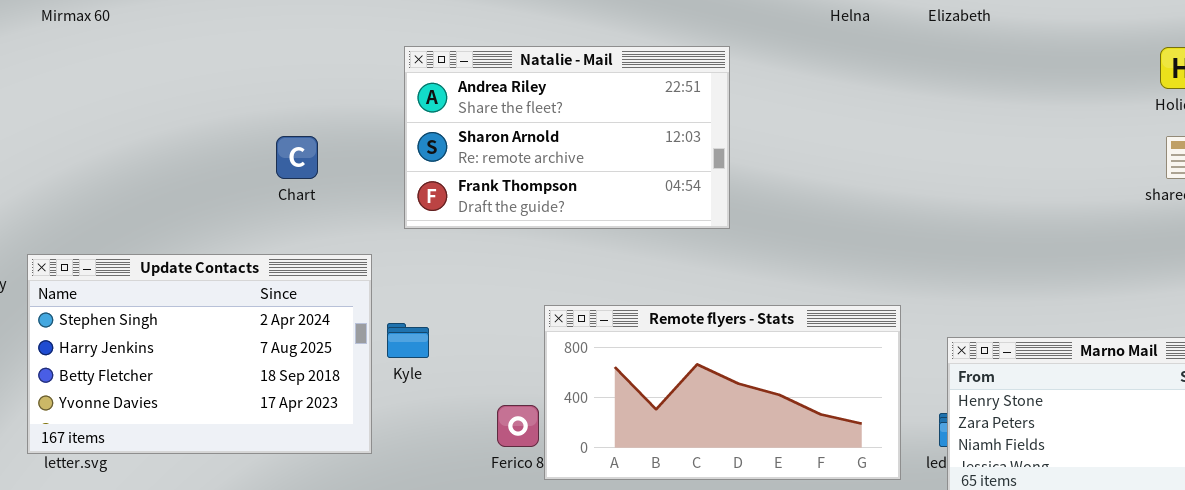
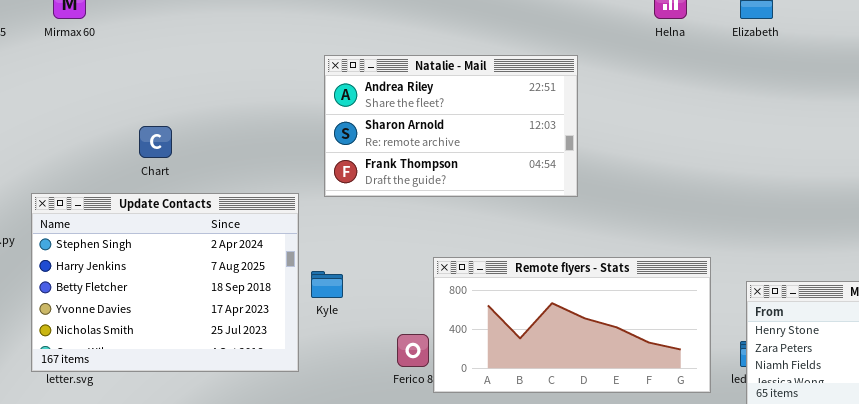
Chart: [276,136,318,179] -> [139,126,172,158], moved
Update Contacts: [27,254,372,454] -> [31,193,299,372], resized

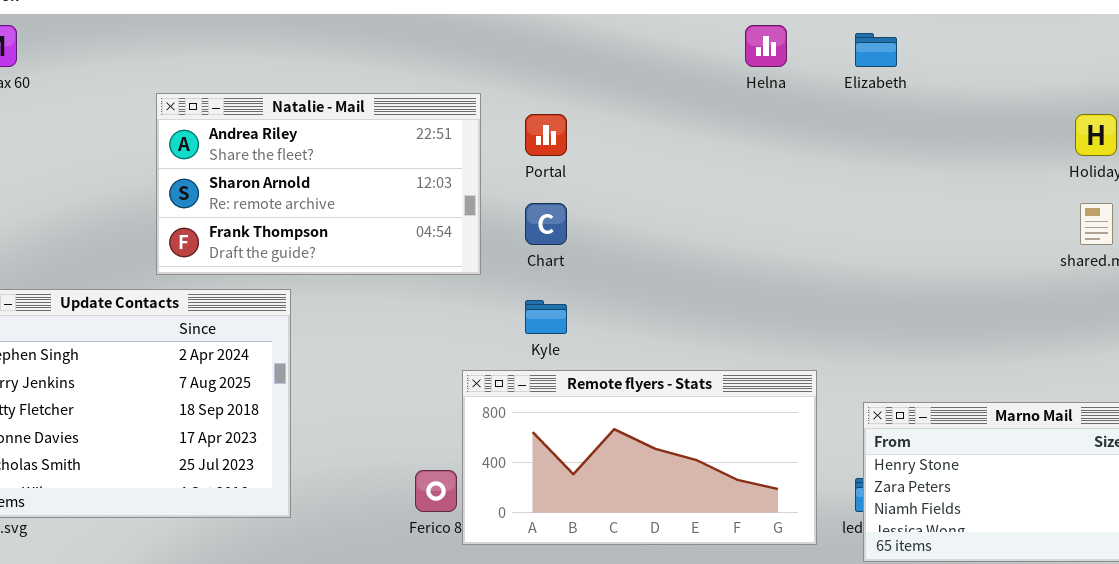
Natalie - Mail: [324,55,578,197] -> [156,93,481,275], moved
Chart: [139,126,172,158] -> [525,203,567,245], moved
Kyle: [311,271,343,298] -> [525,300,567,334], moved

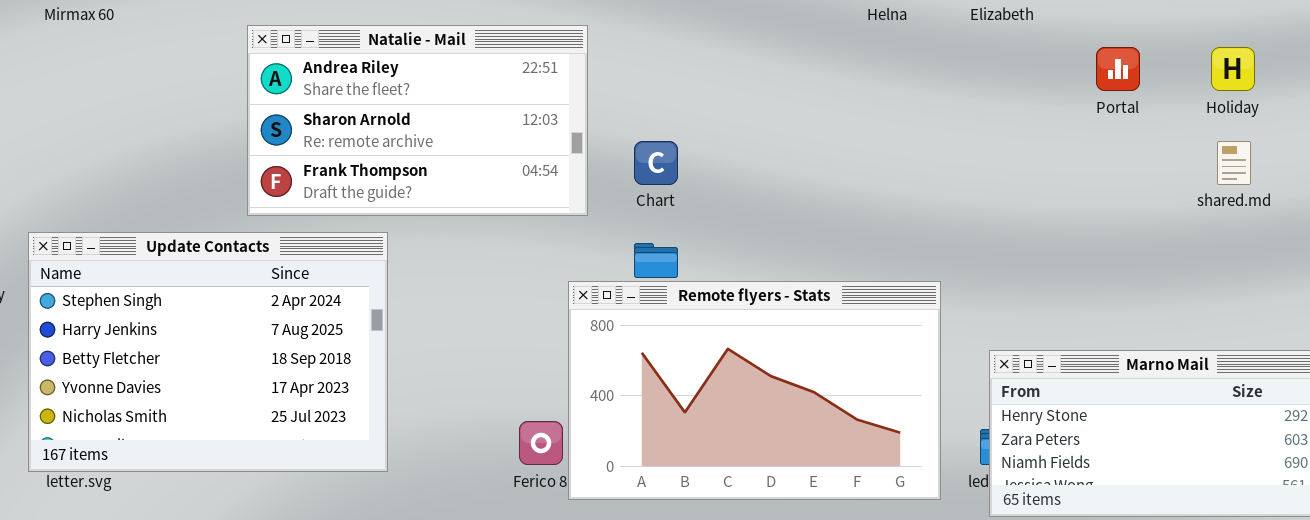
Portal: [525,114,567,156] -> [1096,47,1140,91], moved
Remote flyers - Stats: [462,370,817,545] -> [568,281,941,500], resized

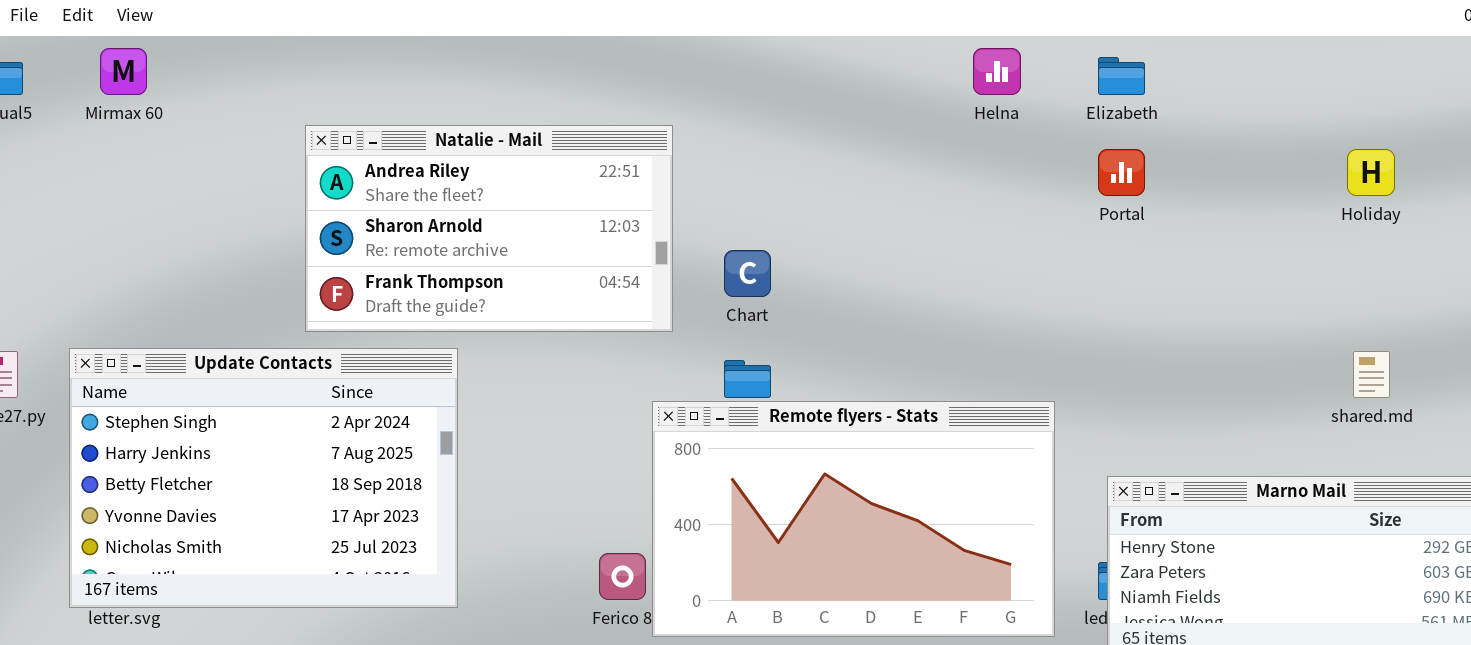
Portal: [1096,47,1140,91] -> [1098,149,1145,196], moved
shared.md: [1217,141,1251,185] -> [1353,351,1390,398], moved

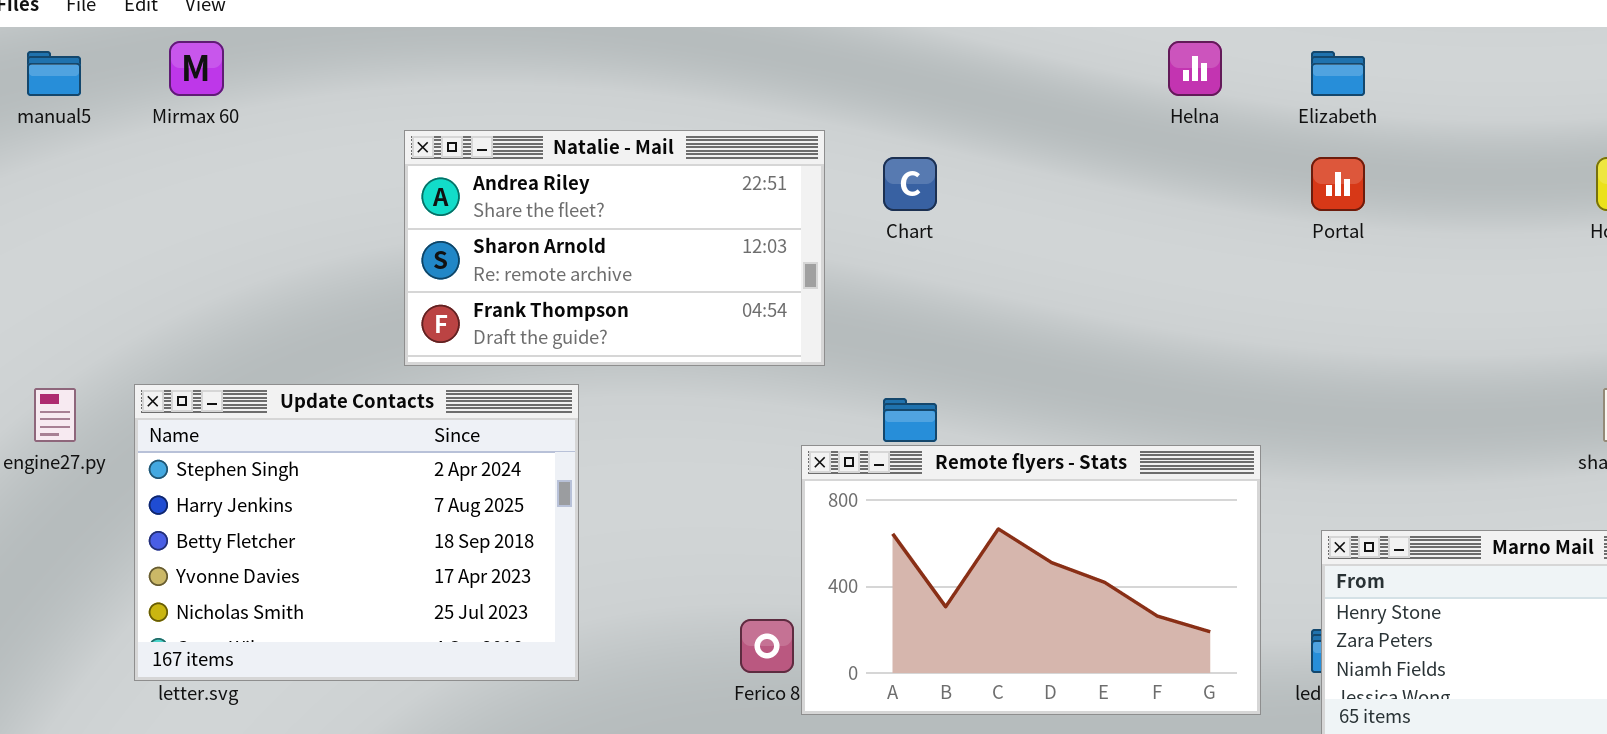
Chart: [724,250,771,297] -> [883,157,937,211], moved

